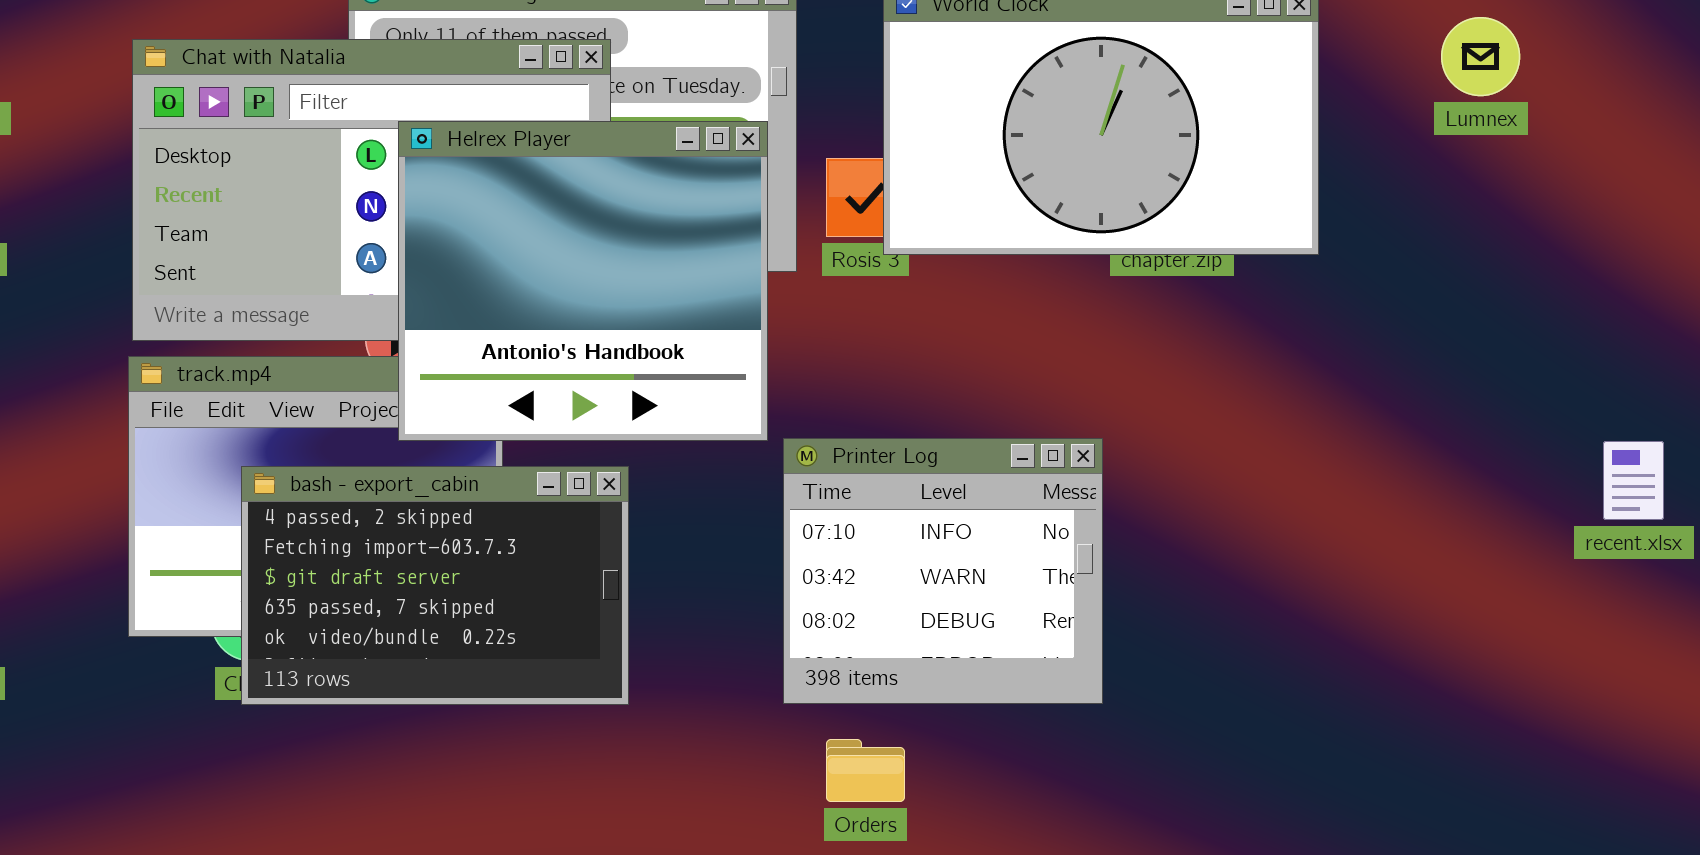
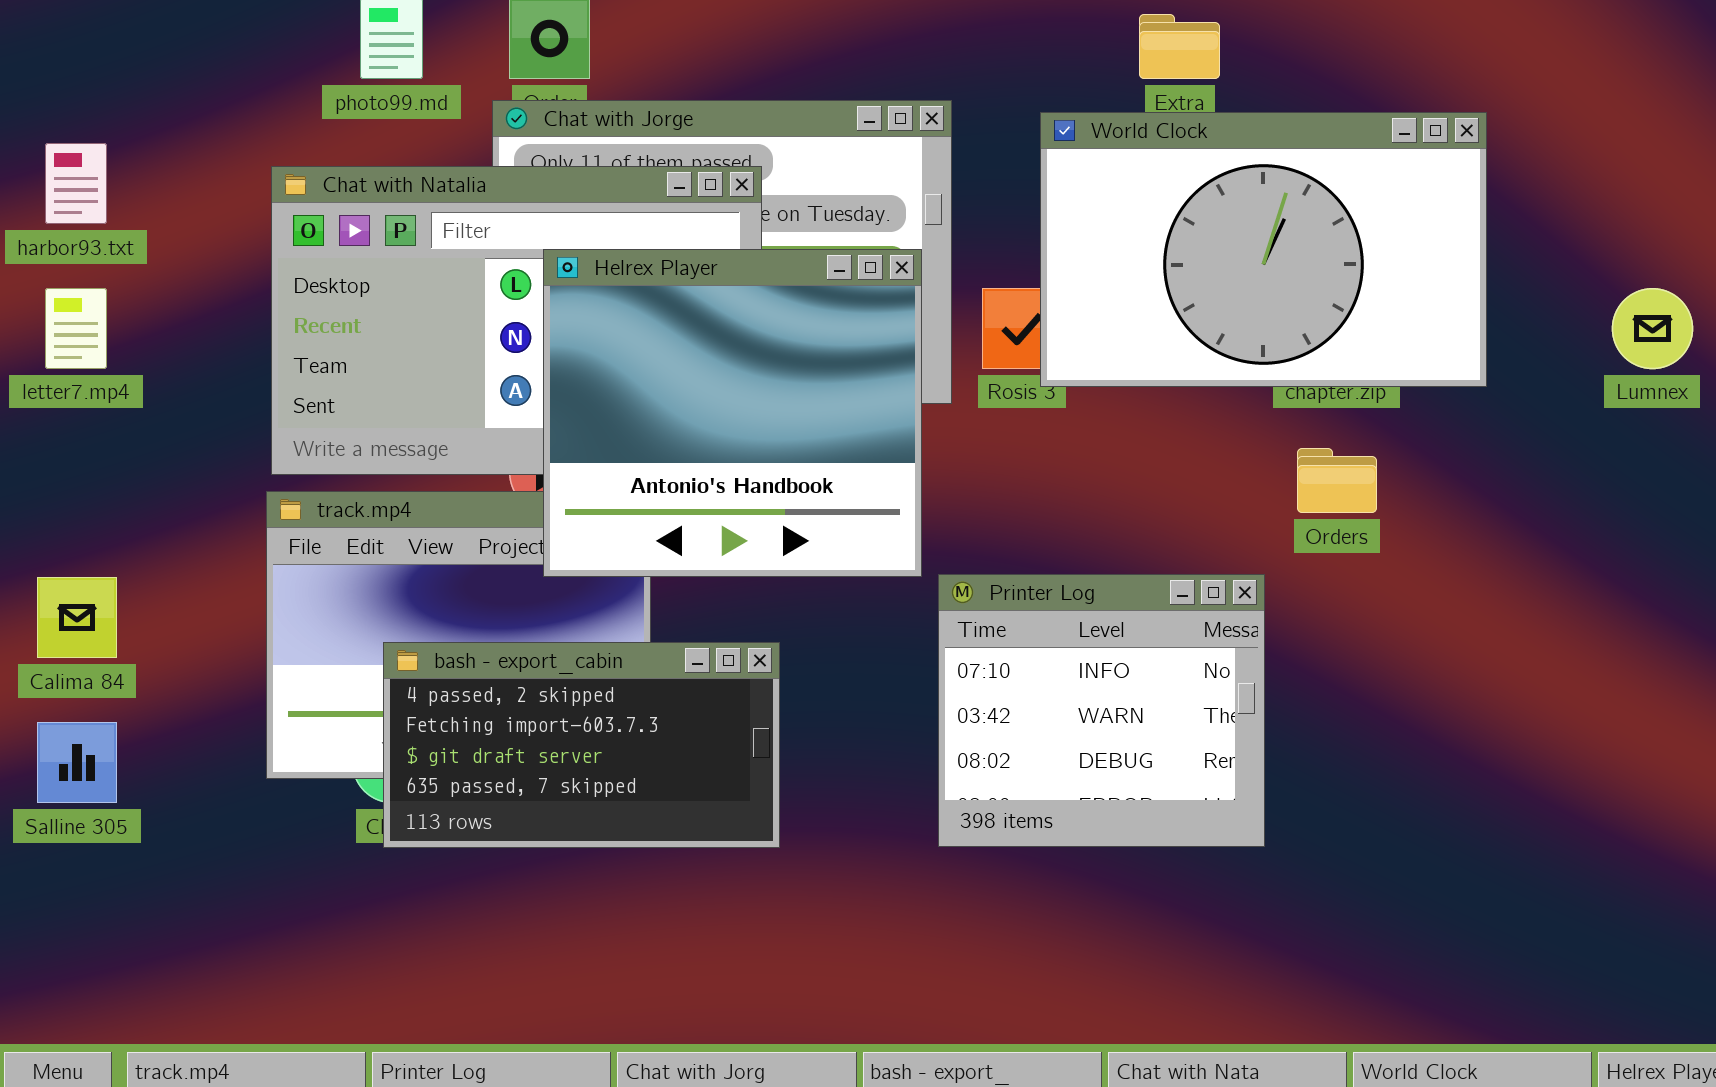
Lumnex: [1441,17,1520,96] -> [1612,288,1693,369], moved
bash - export_cabin: [241,466,629,705] -> [383,642,780,848], resized
Orders: [826,739,905,802] -> [1297,448,1377,513], moved

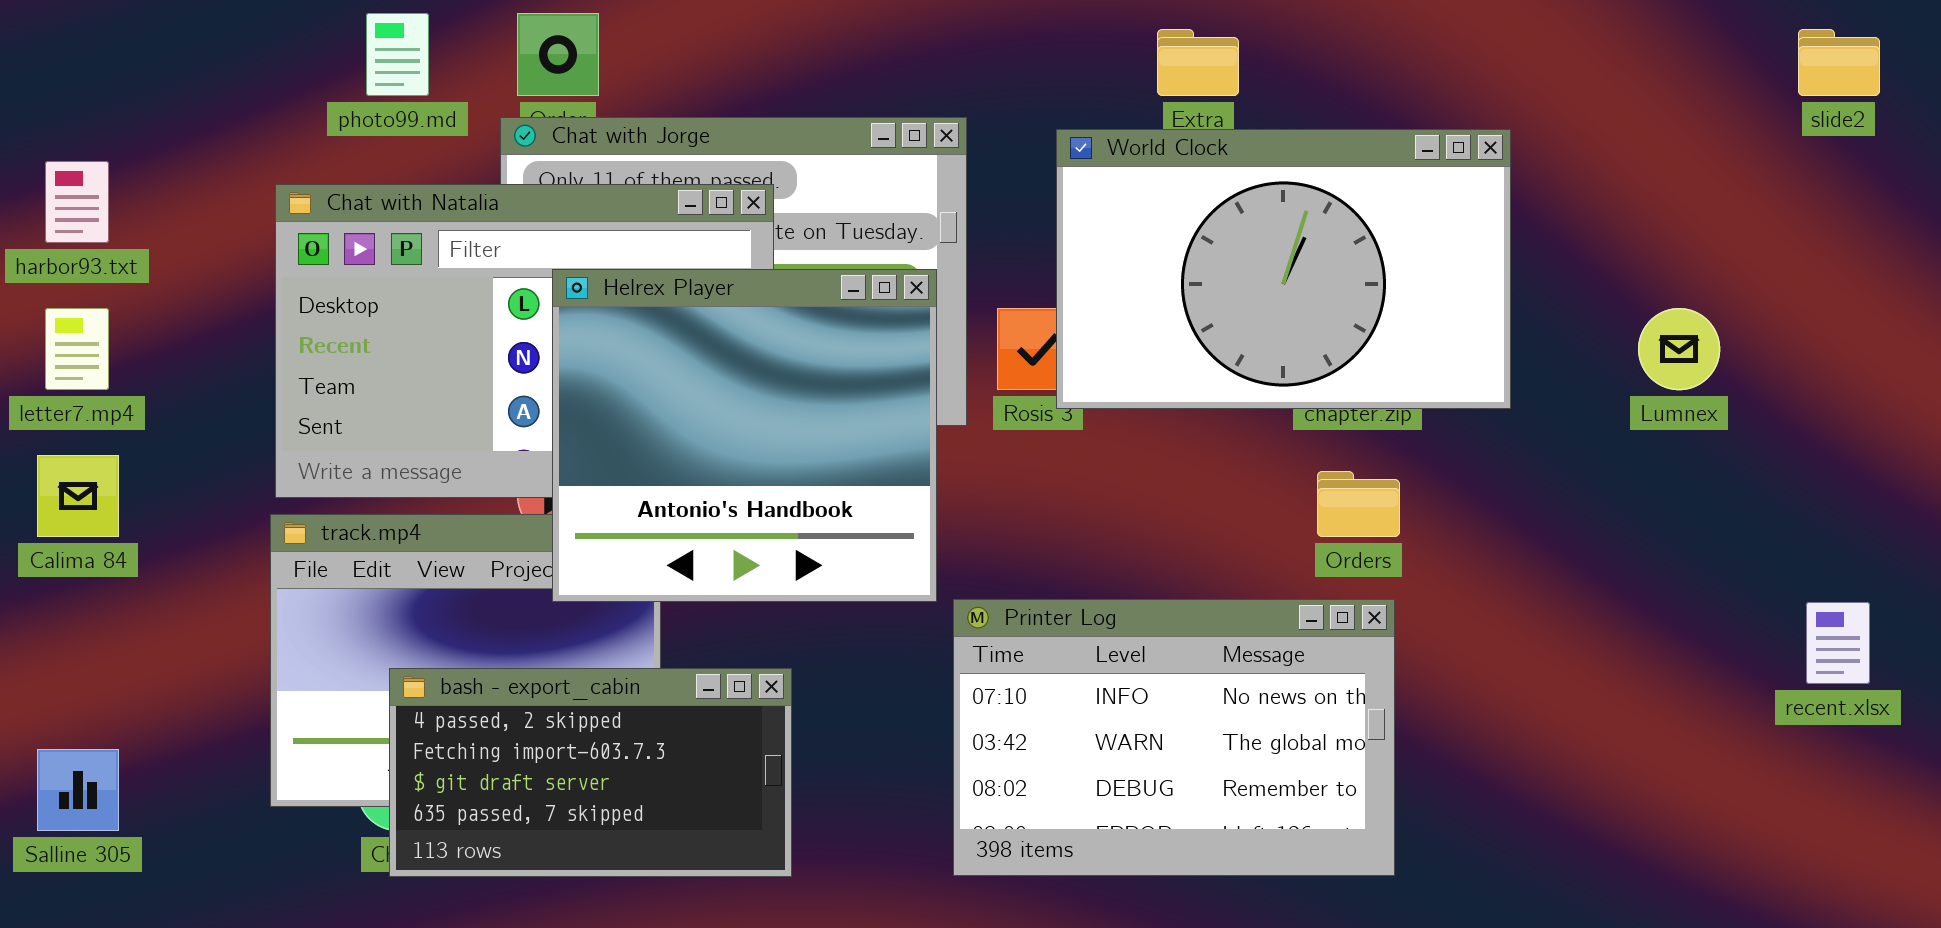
Printer Log: [938,574,1265,847] -> [953,599,1395,876], resized
Calima 84: [37,577,117,658] -> [37,455,119,537], moved

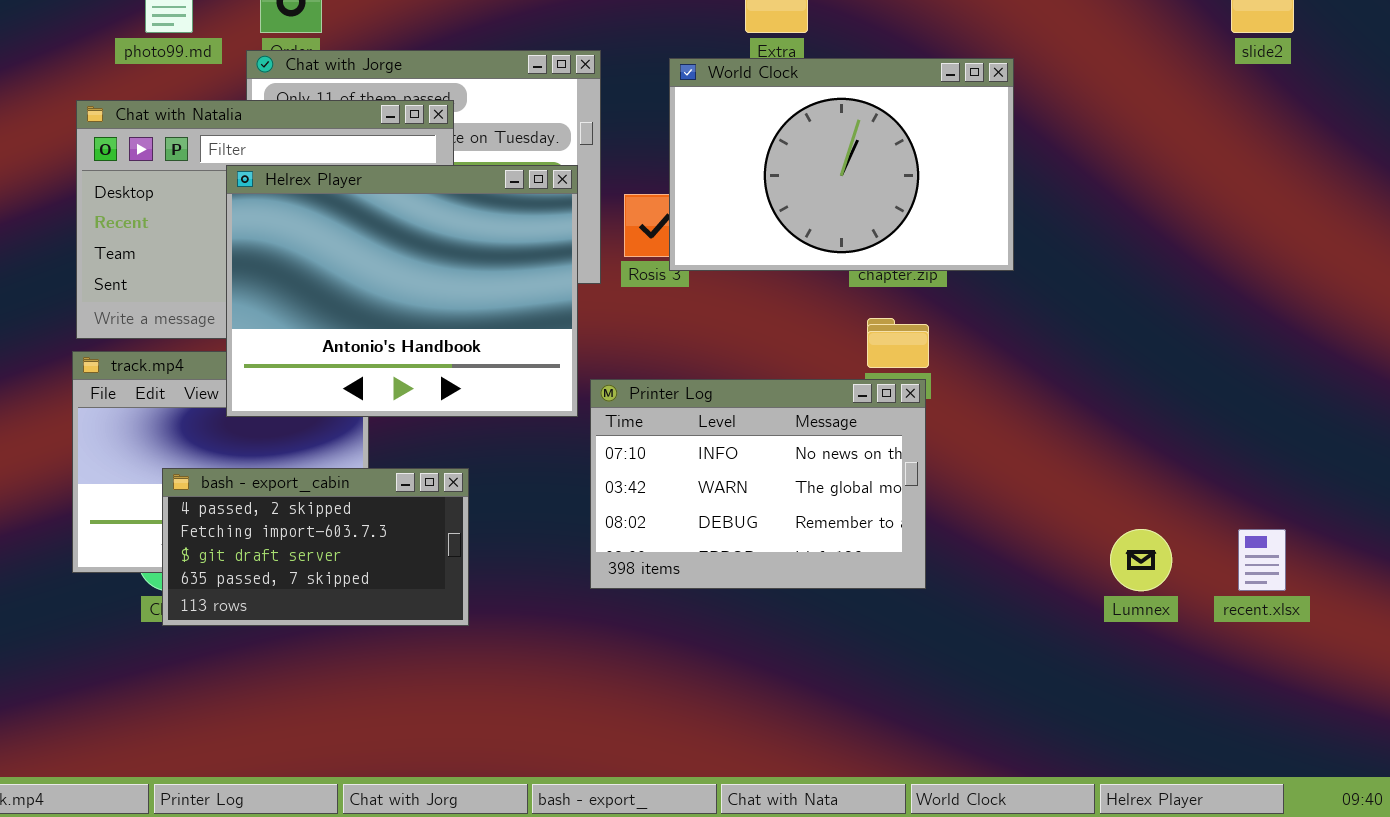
Helrex Player: [552,269,937,602] -> [226,165,578,417], resized
Lumnex: [1638,308,1720,390] -> [1110,529,1172,591], moved
Printer Log: [953,599,1395,876] -> [590,379,926,589], moved
recent.xlsx: [1806,602,1870,684] -> [1238,529,1286,591], moved

